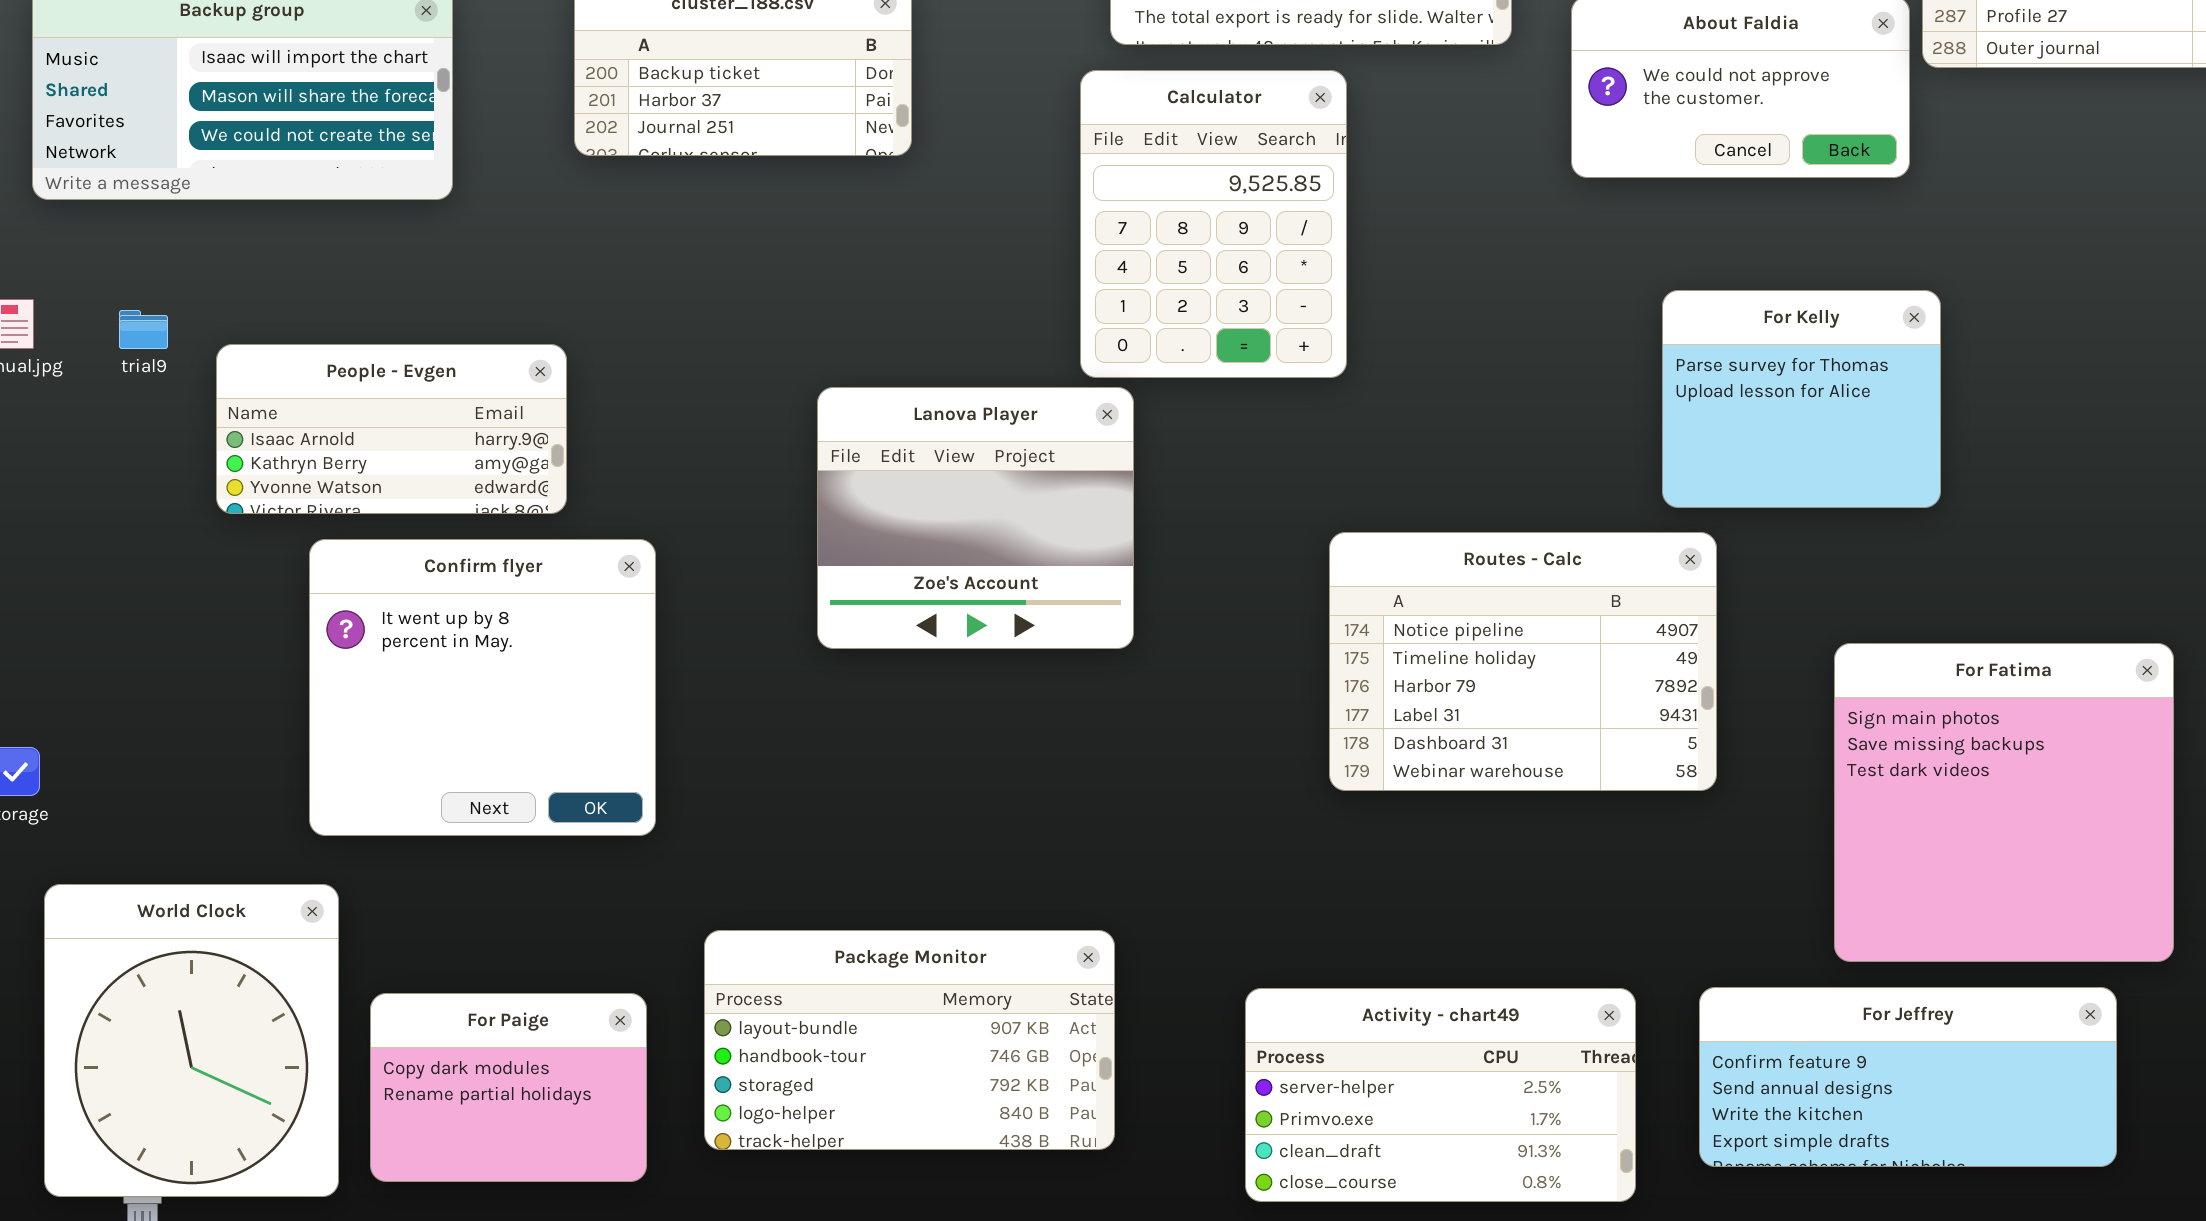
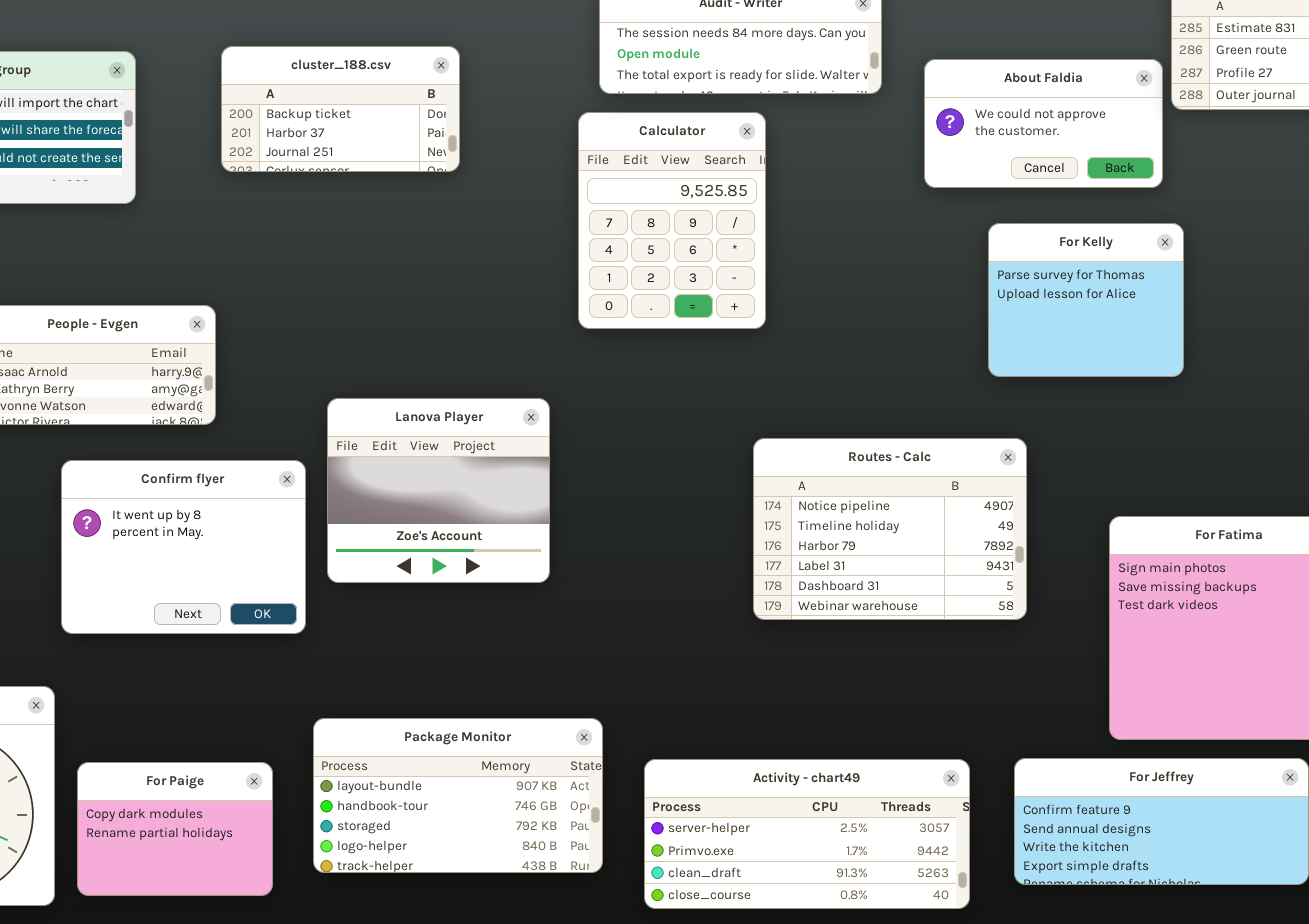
For Kelly: [1662,290,1941,508] -> [988,223,1184,377], moved
Lanova Player: [817,387,1134,649] -> [327,398,550,583], moved
Confirm flyer: [309,539,656,836] -> [61,460,306,634], moved, resized
Activity - chart49: [1245,988,1636,1202] -> [644,759,970,909], resized

